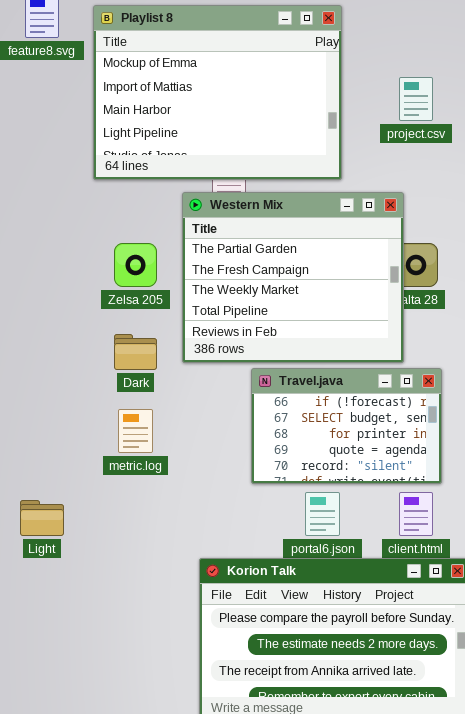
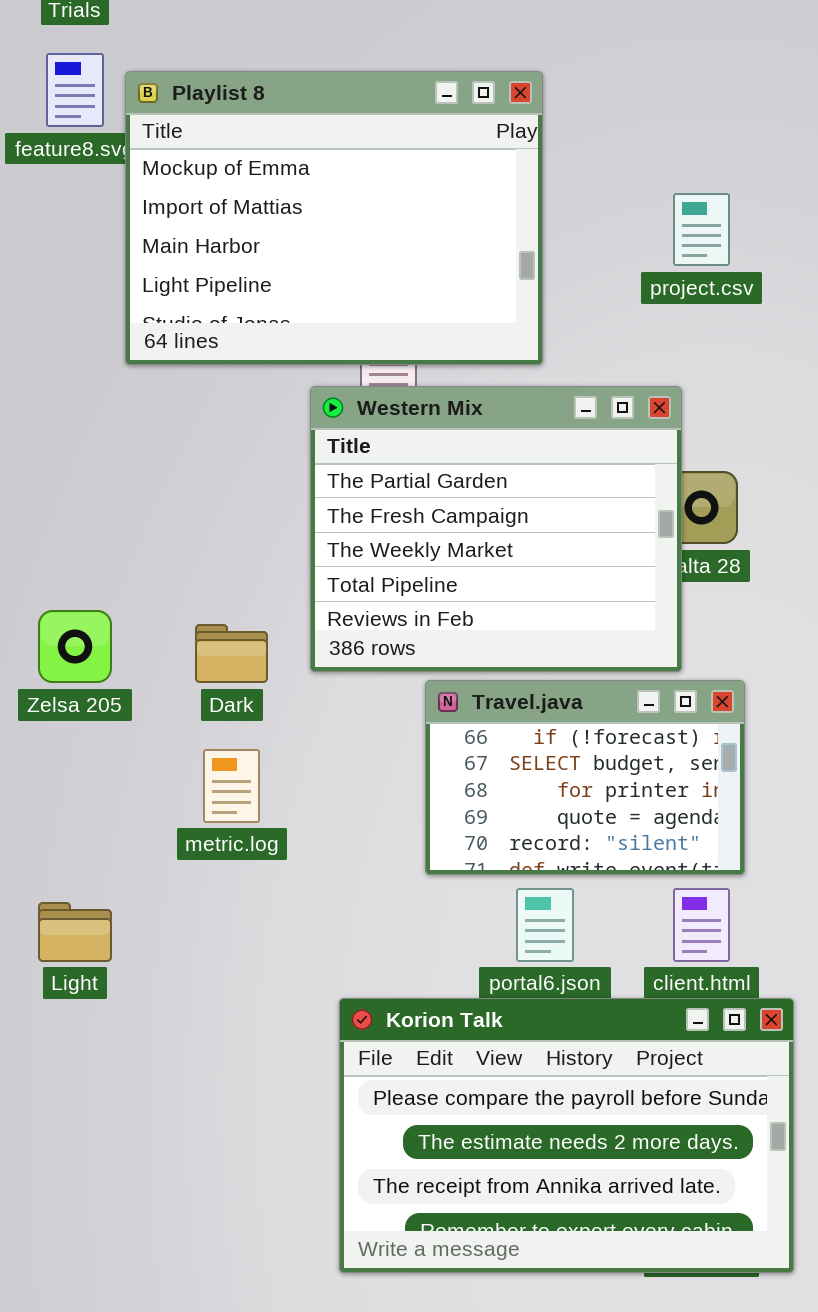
Playlist 8: [93,5,342,180] -> [125,71,543,365], moved
Zelsa 205: [114,243,157,287] -> [38,610,112,683], moved

